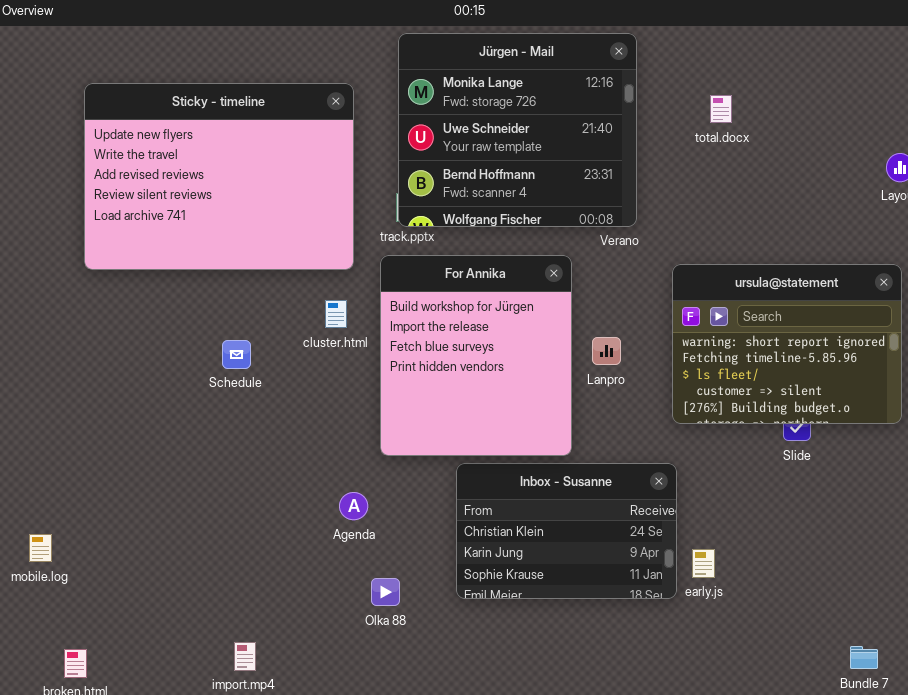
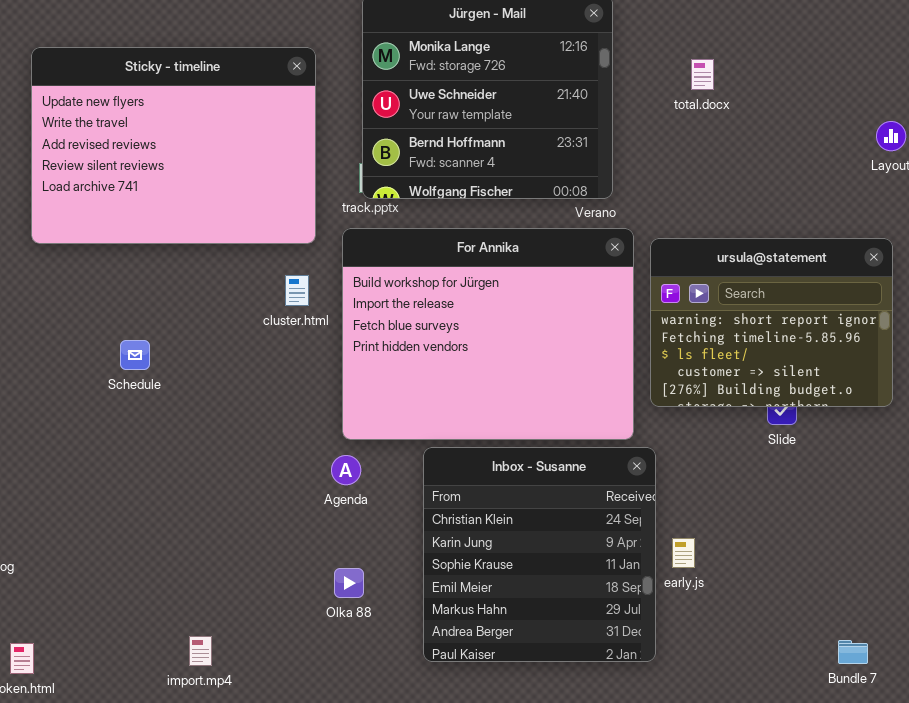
For Annika: [380,255,572,456] -> [342,228,634,440], resized
Schedule: [222,340,251,369] -> [120,340,150,370], moved
Inbox - Susanne: [456,463,677,599] -> [423,447,656,662], resized
Agenda: [339,492,368,520] -> [331,455,361,485], moved

